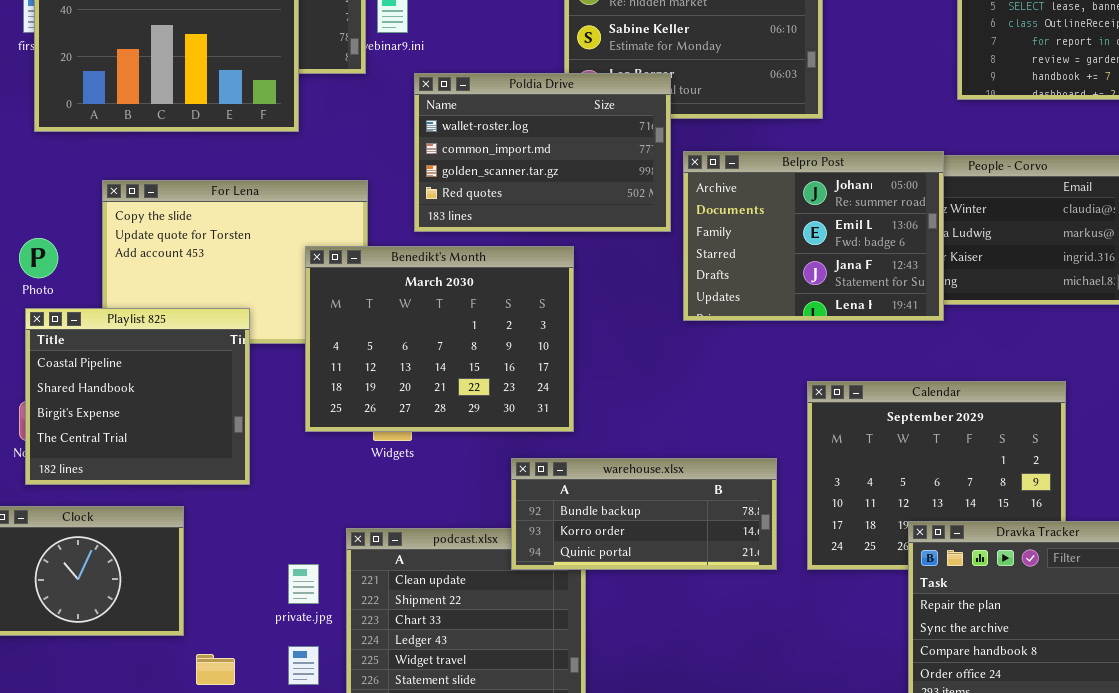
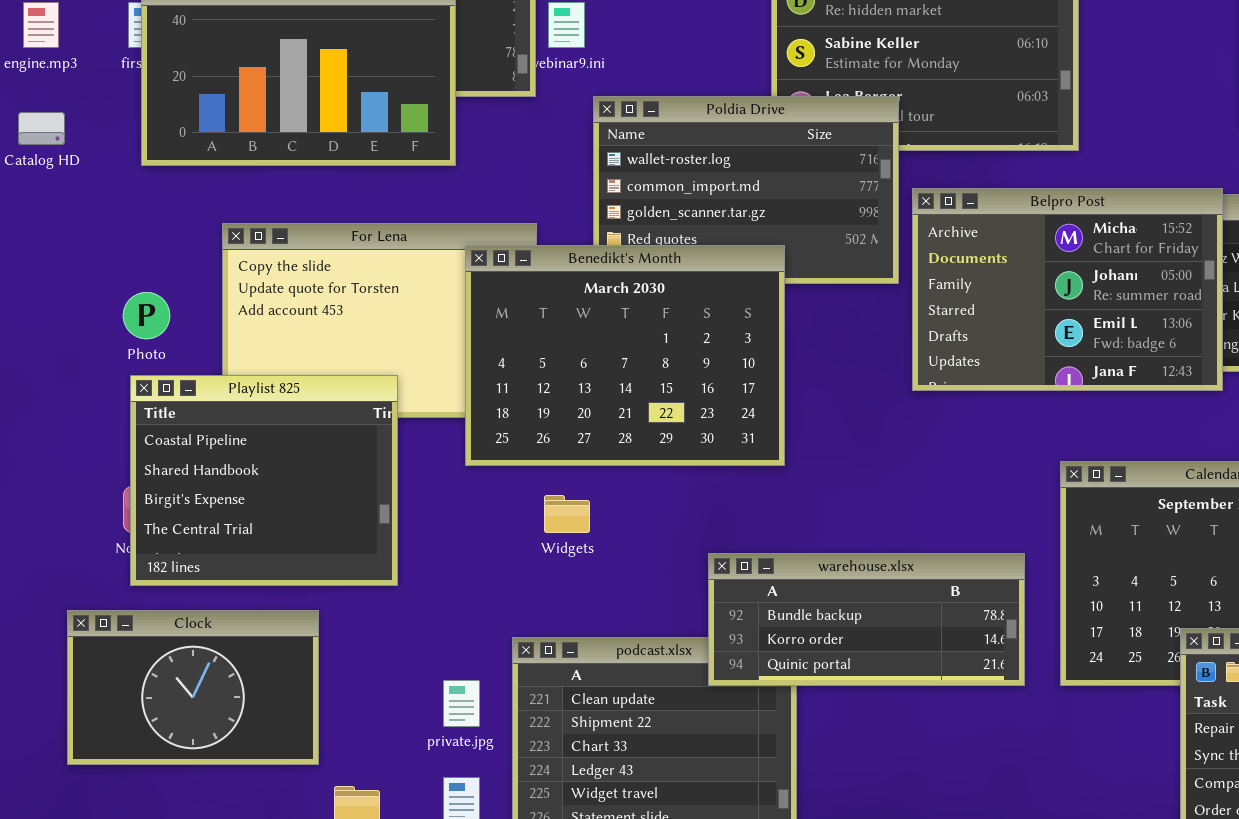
Belpro Post: [683,151,944,321] -> [912,188,1223,391], scrolled up 1 row
Benedikt's Month: [305,246,574,432] -> [465,245,785,466], moved

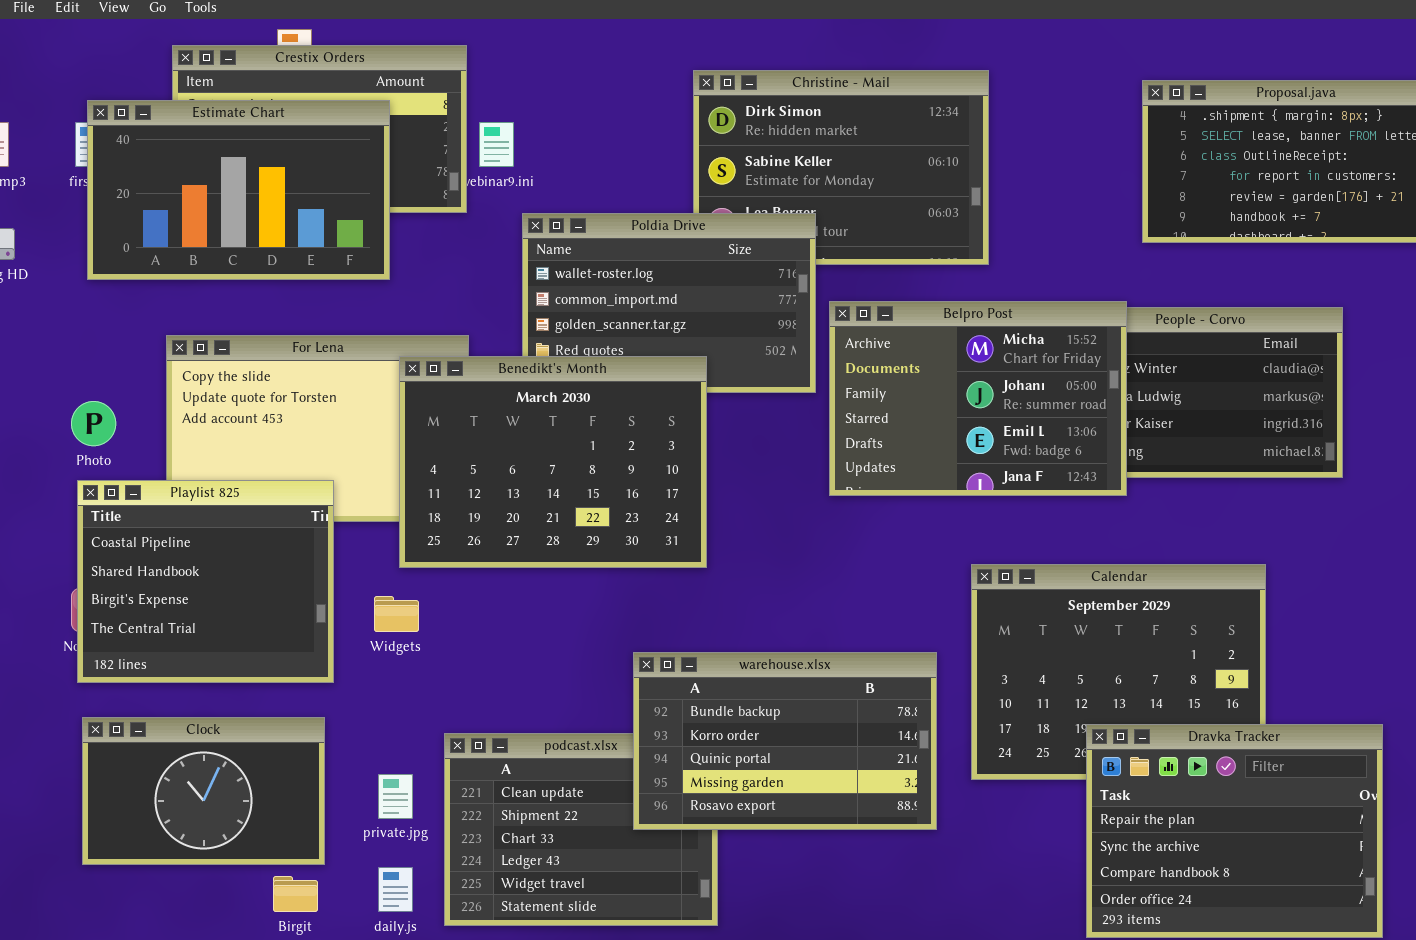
Widgets: [544,495,590,533] -> [374,596,419,632], moved
warehouse.xlsx: [708,553,1025,686] -> [633,652,937,830], resized
Clock: [67,610,319,765] -> [82,717,325,865], moved

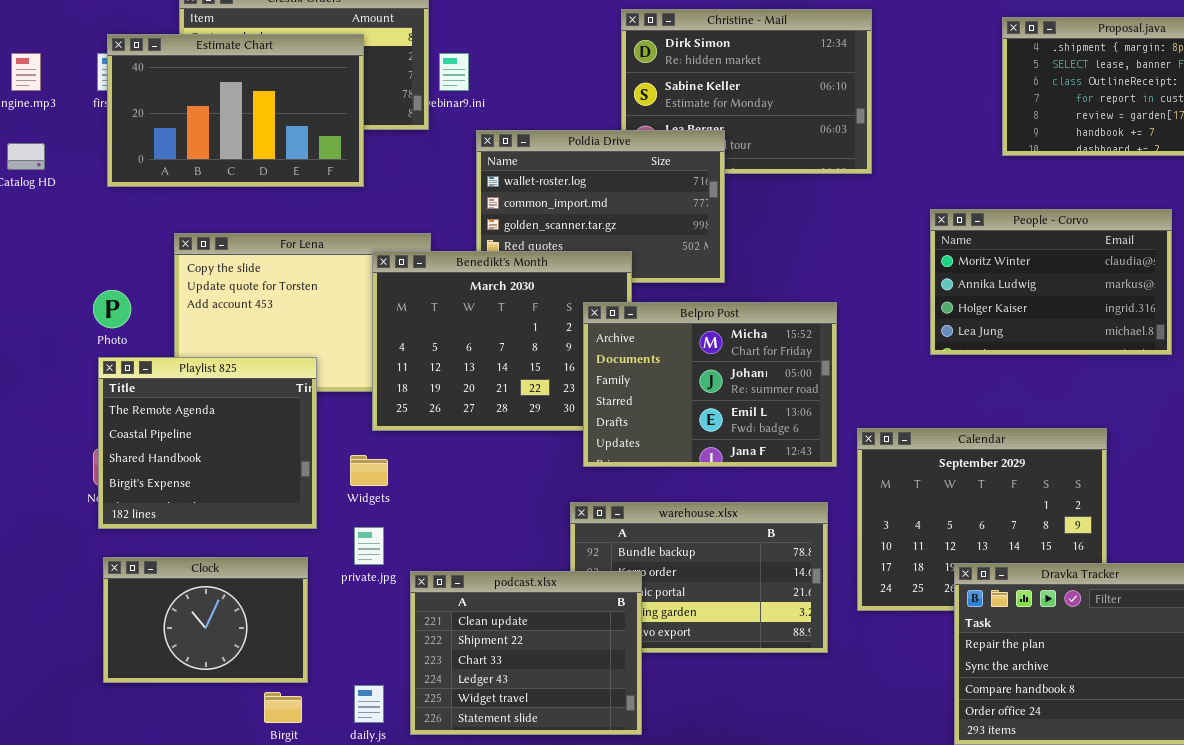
Belpro Post: [829,301,1127,496] -> [583,302,837,467], moved
Playlist 825: [77,480,334,683] -> [98,357,317,529], scrolled up 1 row
podcast.xlsx: [444,733,718,926] -> [410,571,642,735], raised
private.jpg: [378,774,413,819] -> [354,527,384,565], moved

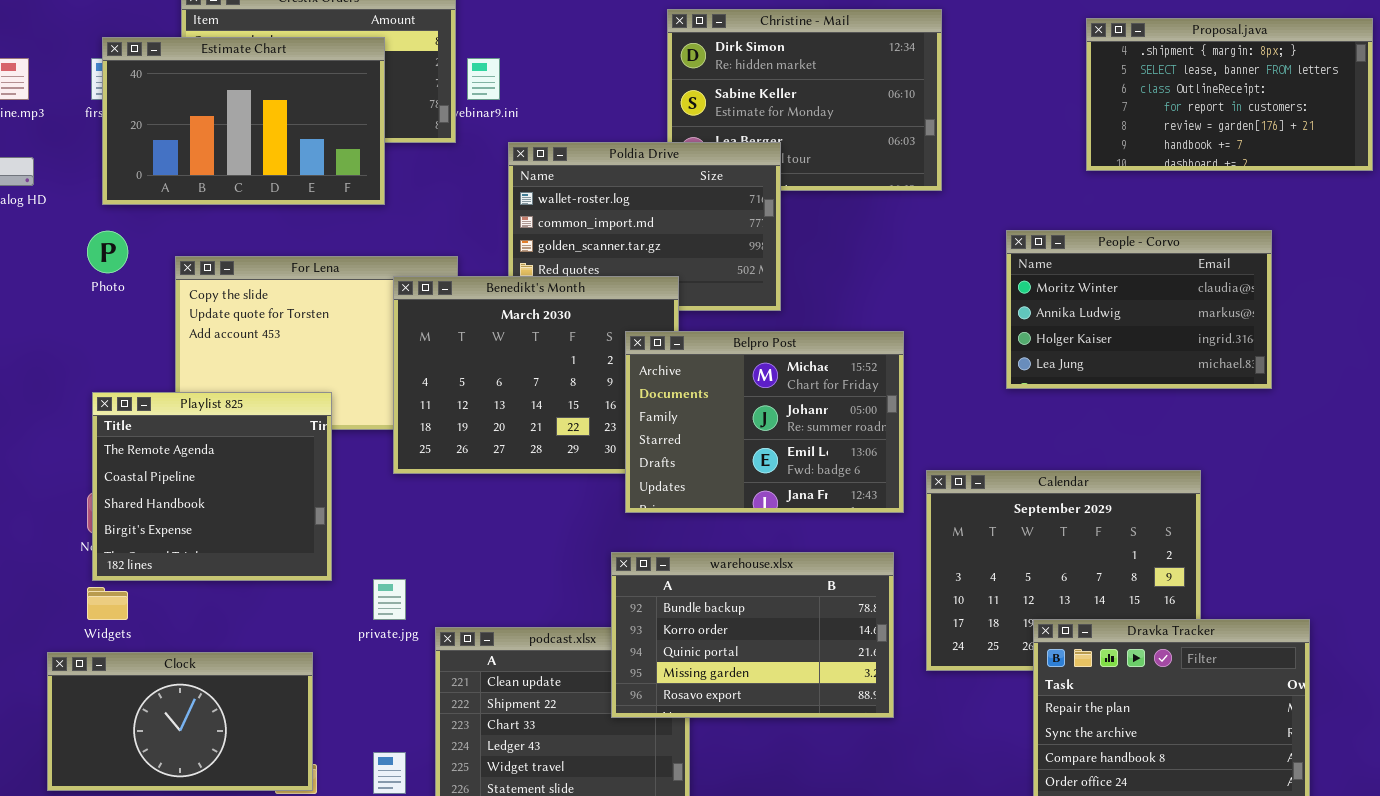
Photo: [93,290,131,328] -> [87,231,128,273], moved
Widgets: [350,455,388,486] -> [87,587,128,620], moved
warehouse.xlsx: [570,502,828,653] -> [611,552,894,718], raised
Clock: [103,557,308,683] -> [47,652,313,791], moved, resized

